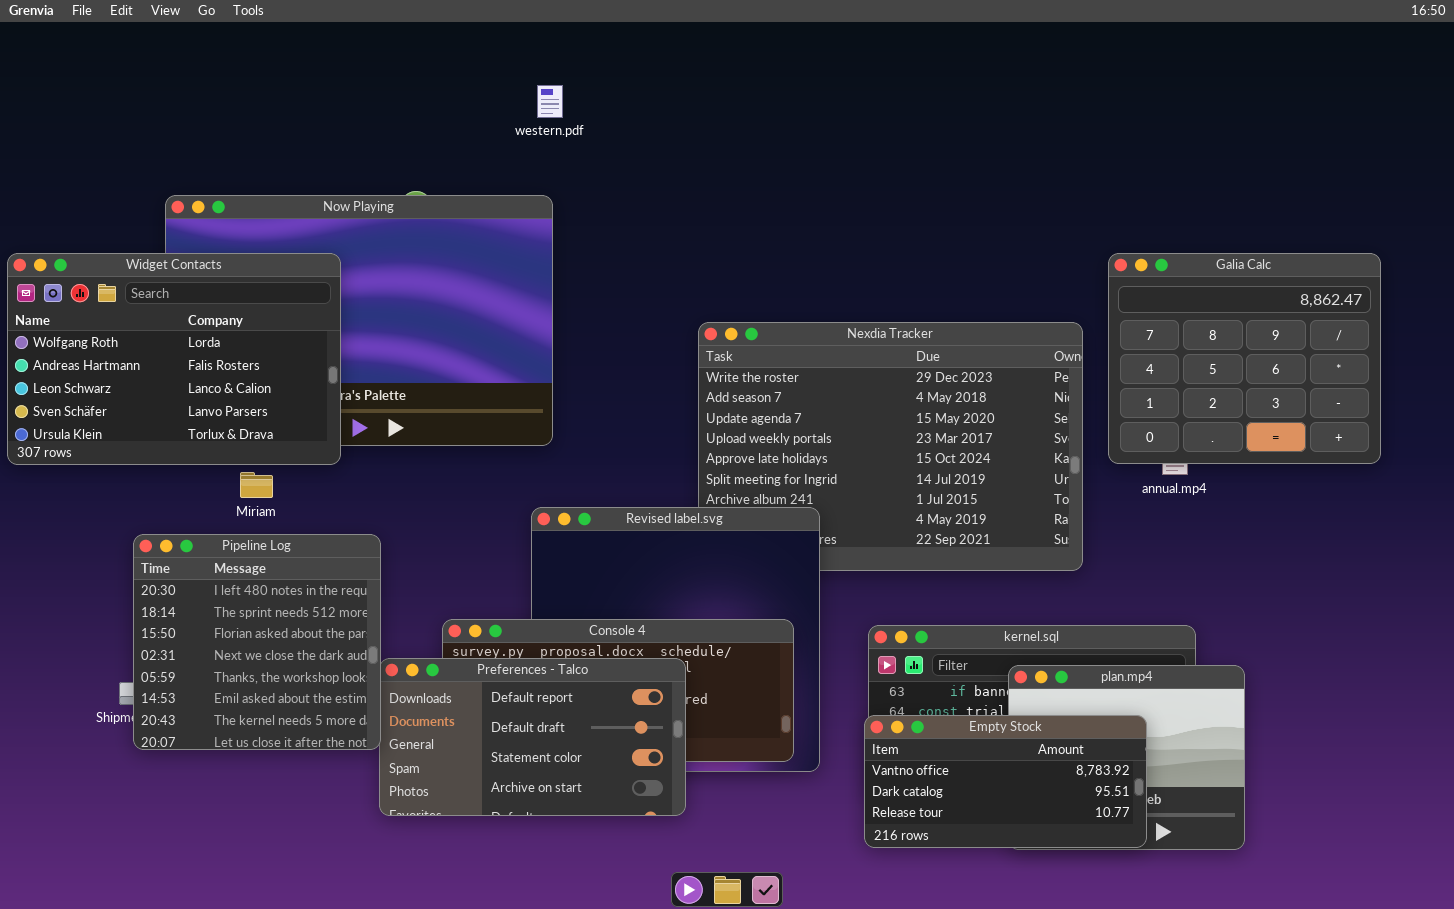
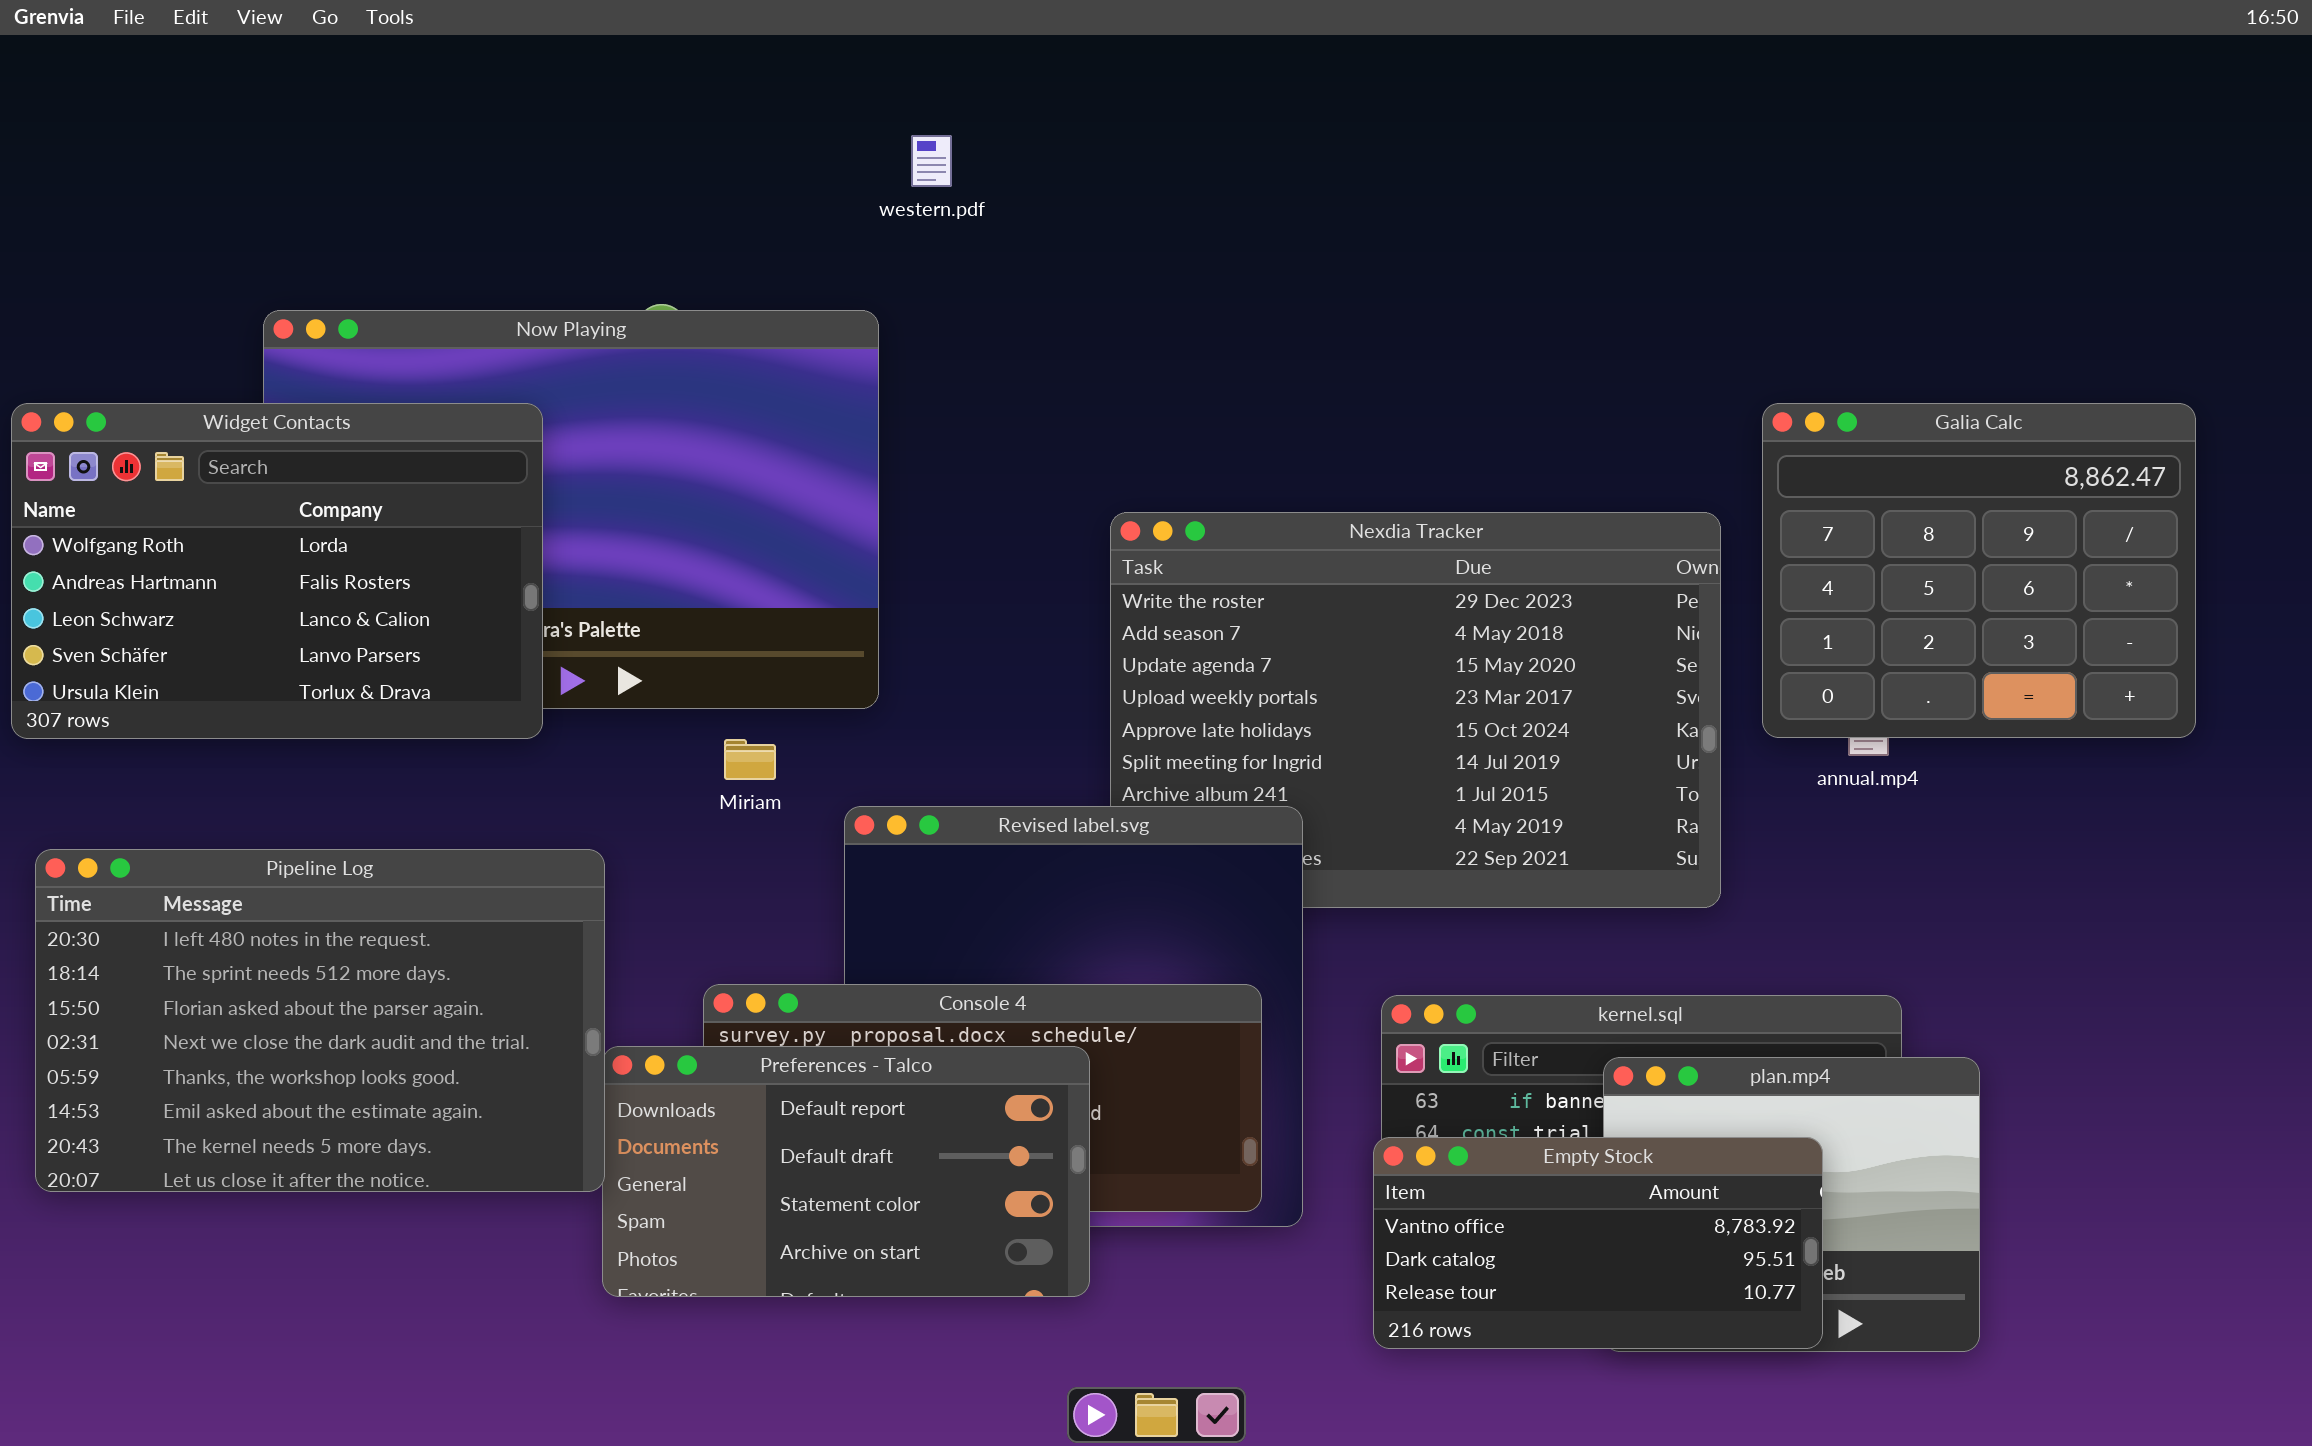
western.pdf: [537,85,563,118] -> [911,135,952,187], moved
Miriam: [240,472,273,498] -> [724,739,776,780], moved
Pipeline Log: [133,534,381,750] -> [35,849,605,1192], resized

